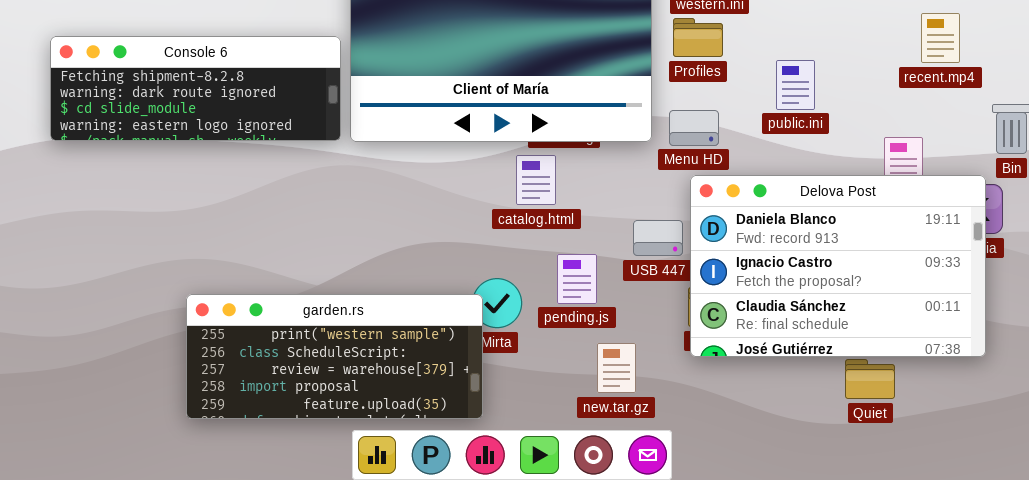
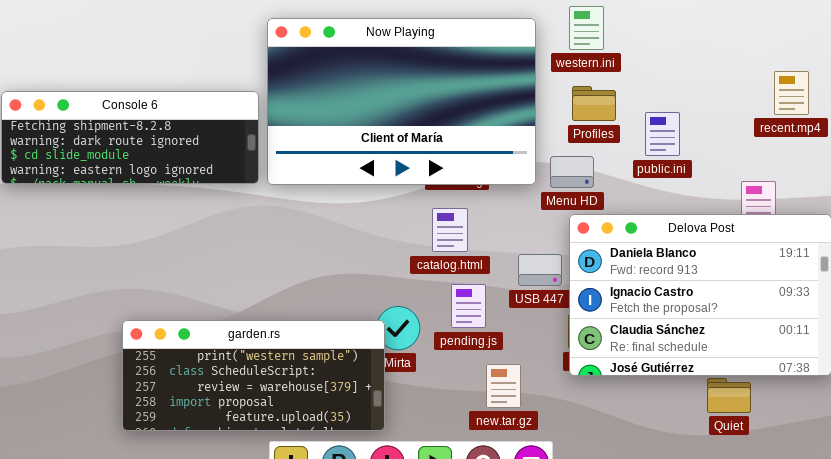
Profiles: [673,18,723,57] -> [572,86,616,121], moved
catalog.html: [516,155,556,205] -> [432,208,468,252], moved

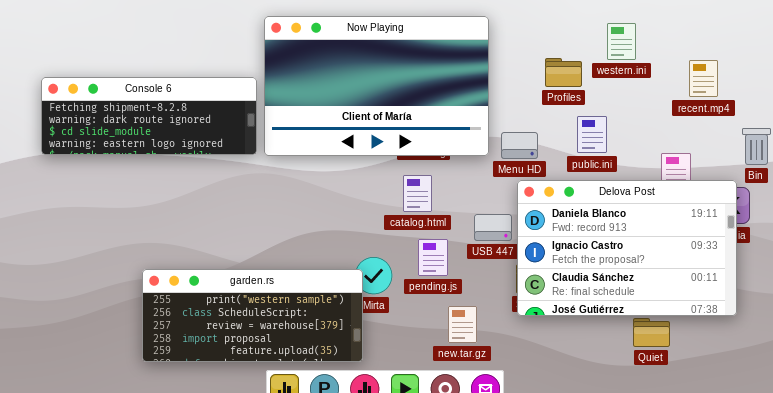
western.ini: [569,6,604,50] -> [607,23,636,60], moved
Profiles: [572,86,616,121] -> [545,58,582,87], moved
public.ini: [645,112,680,156] -> [577,116,607,153], moved

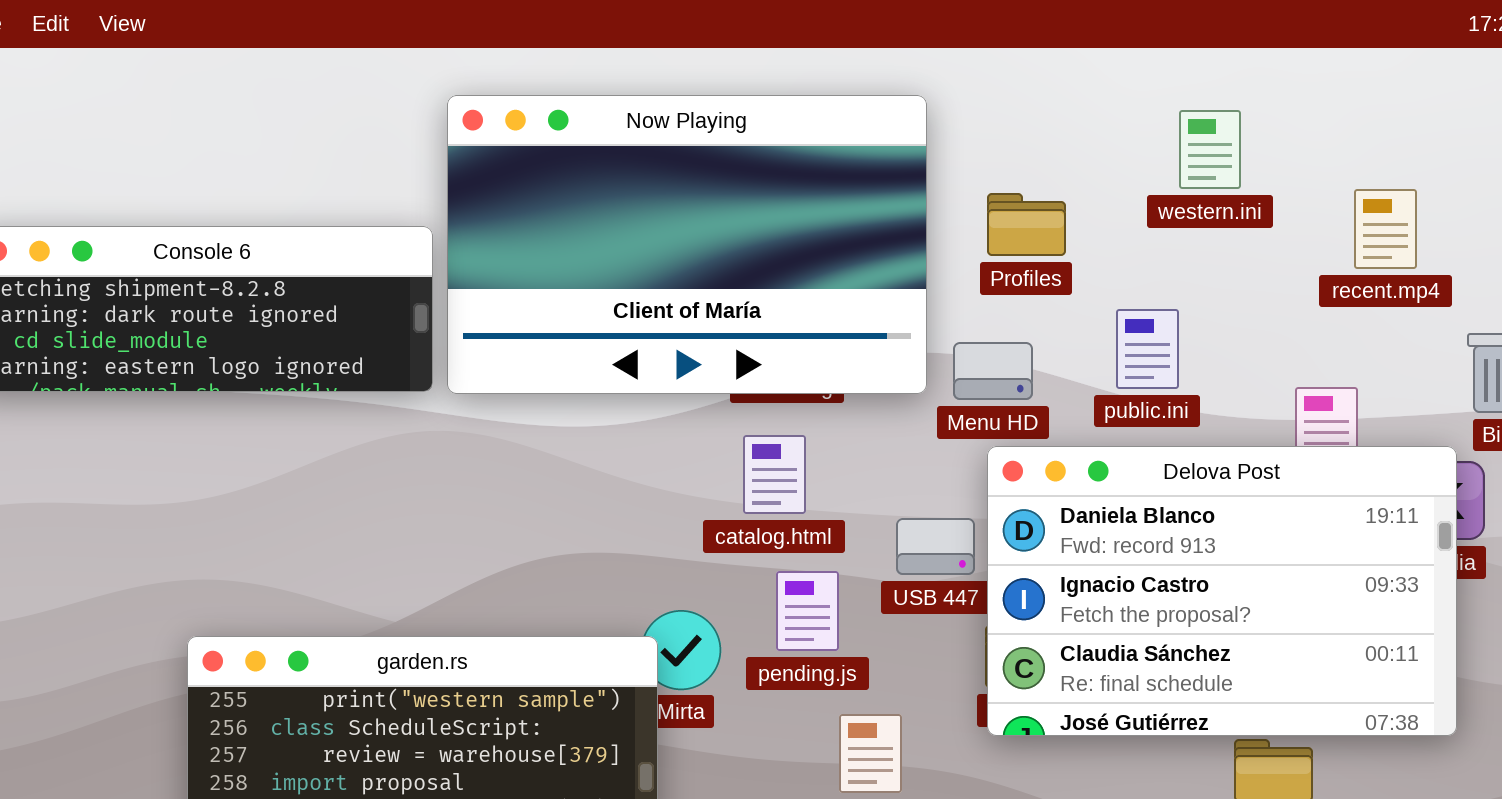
Profiles: [545,58,582,87] -> [987,193,1066,256], moved

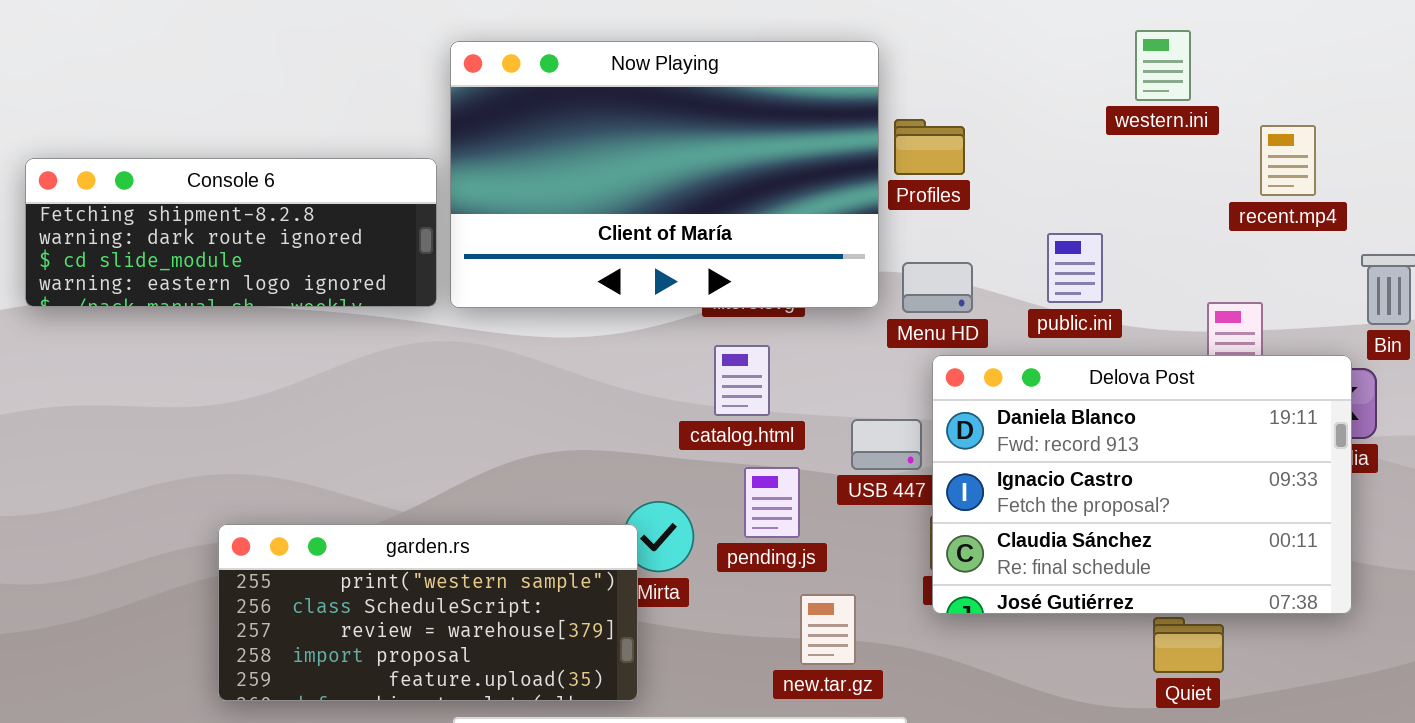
western.ini: [1179,110,1241,189] -> [1135,30,1191,101], moved
Profiles: [987,193,1066,256] -> [894,119,965,175], moved

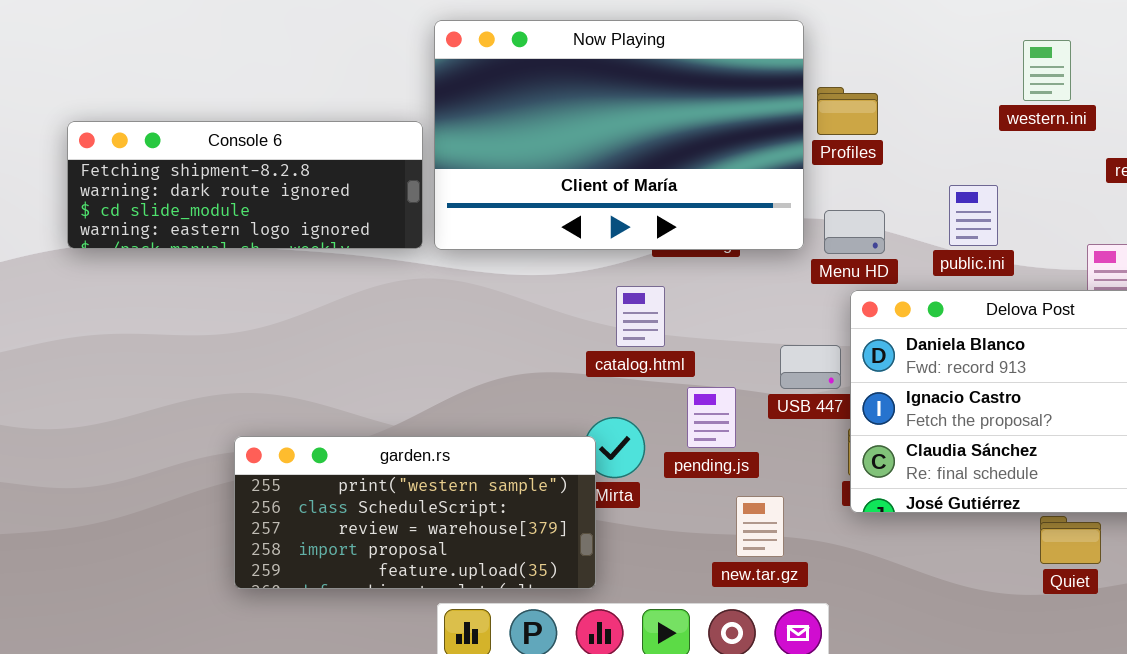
western.ini: [1135,30,1191,101] -> [1023,40,1071,101], moved
catalog.html: [714,345,770,416] -> [616,286,665,347], moved

